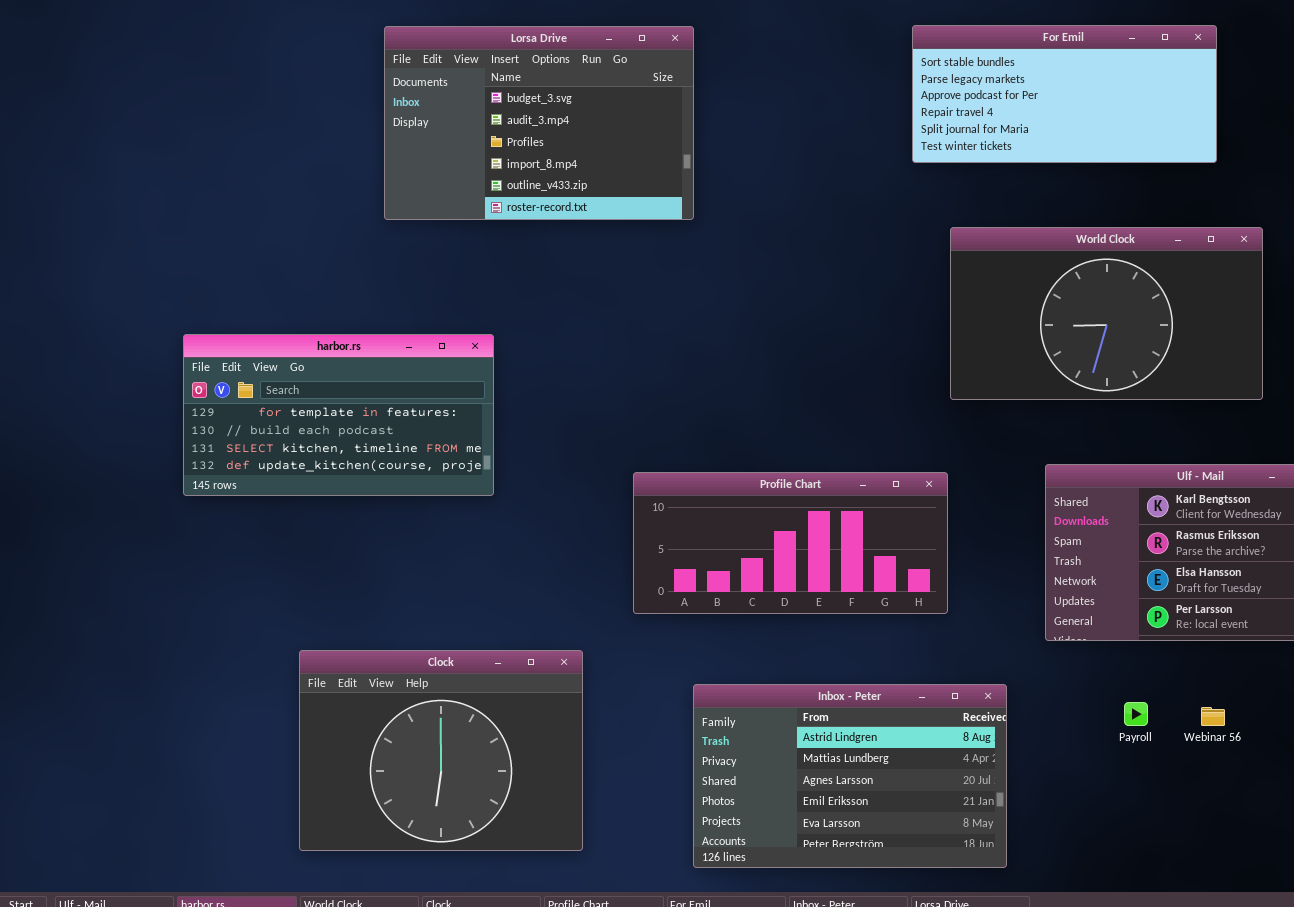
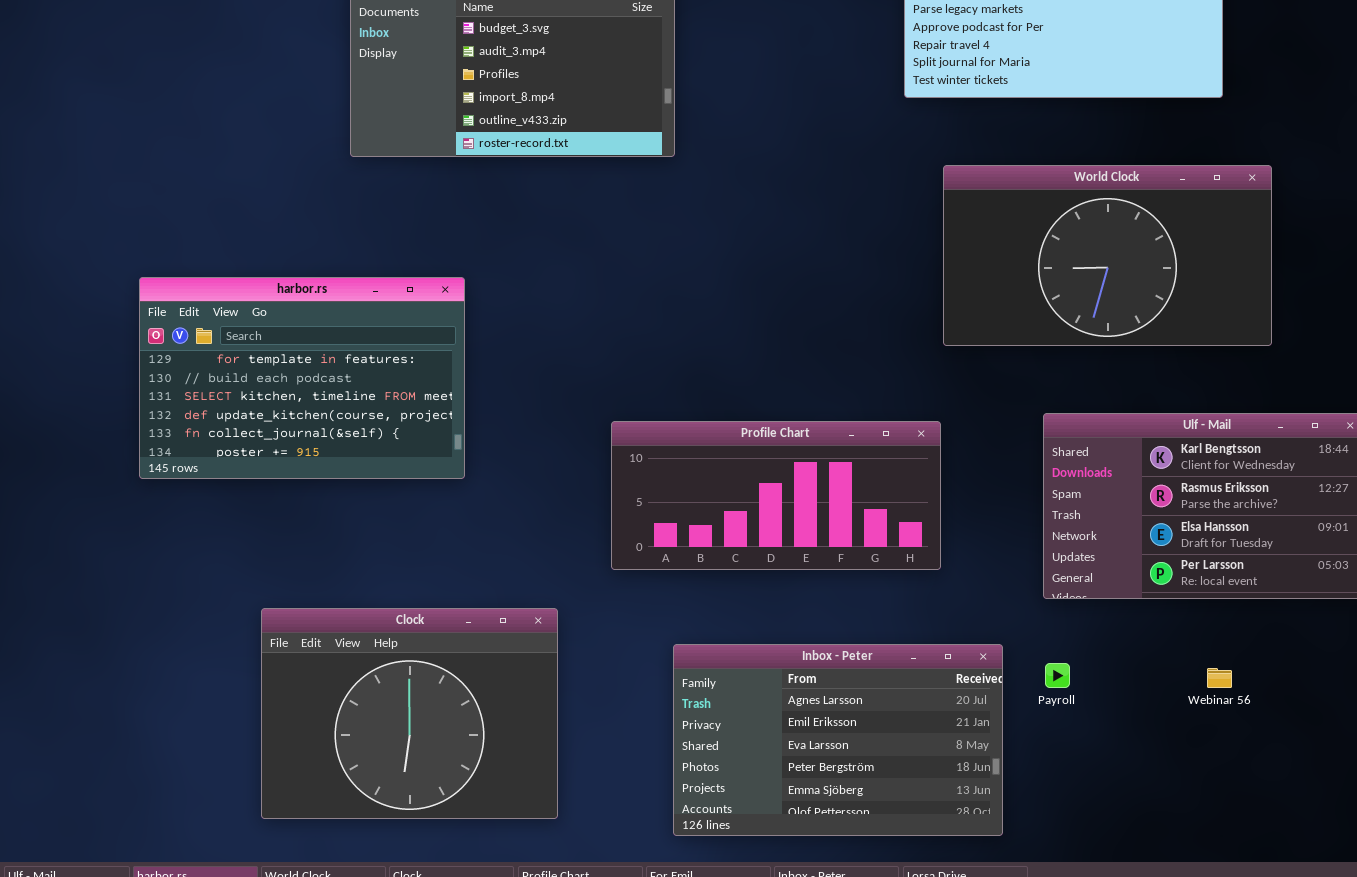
harbor.rs: [183,334,494,496] -> [139,277,465,479], resized
Inbox - Peter: [693,684,1007,868] -> [673,644,1003,836], scrolled down 2 rows
Payroll: [1124,702,1148,726] -> [1045,663,1070,688], moved

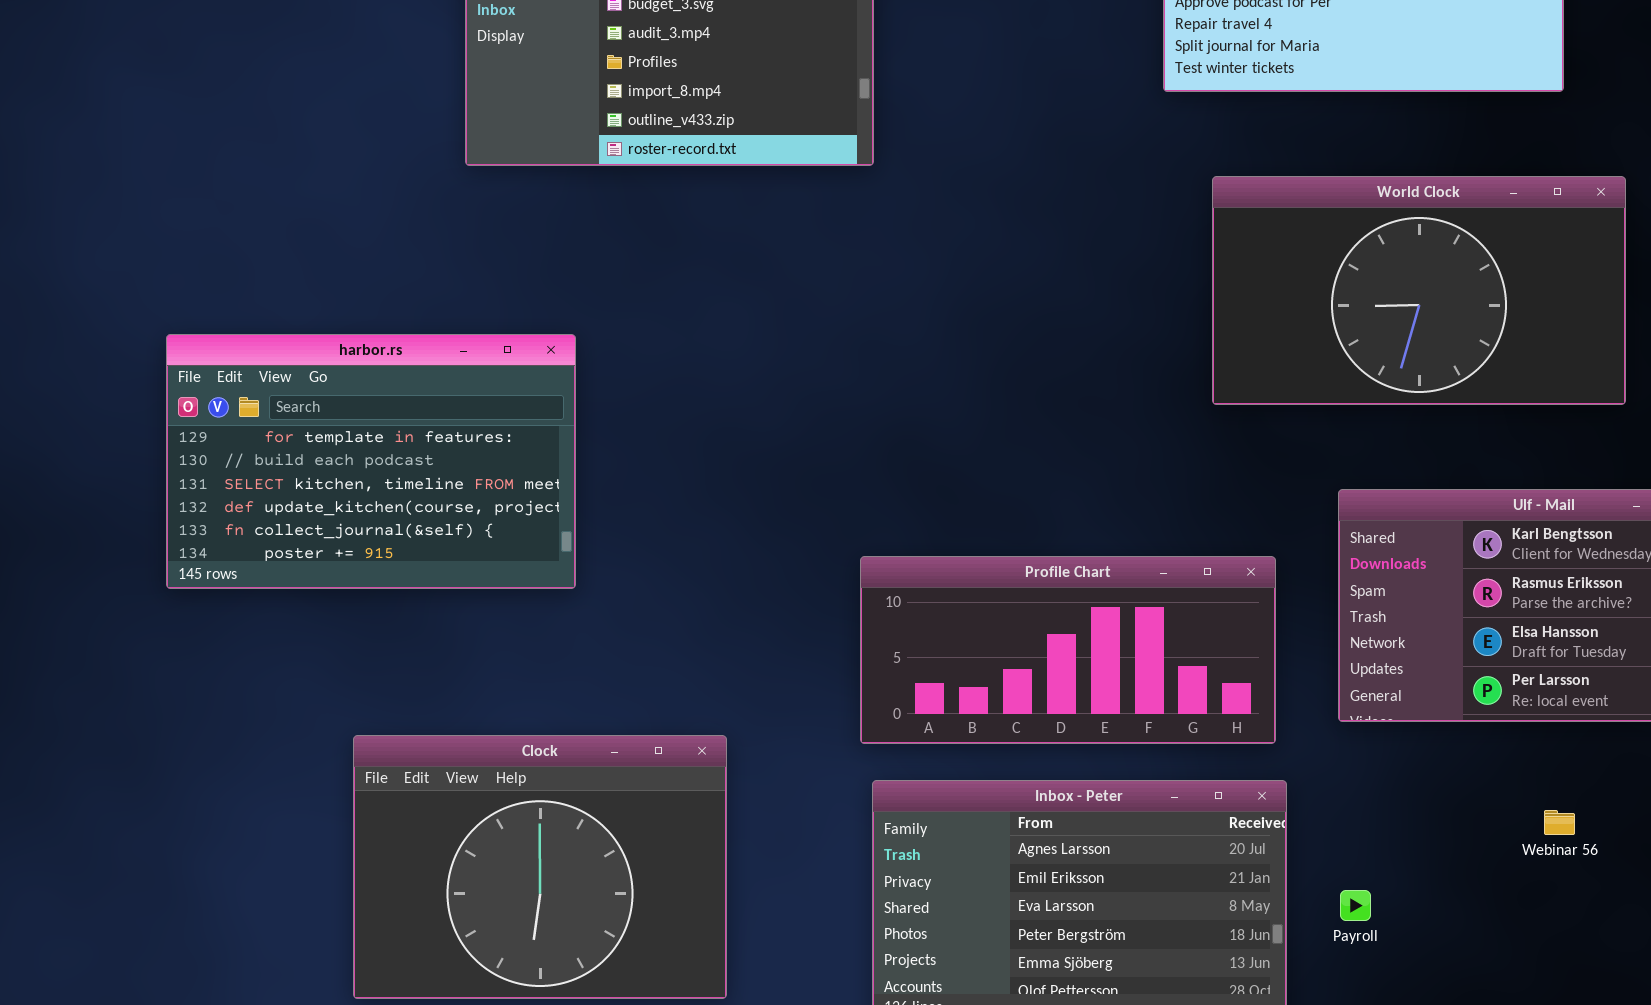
harbor.rs: [139,277,465,479] -> [166,334,576,589], moved
Profile Chart: [611,421,941,570] -> [860,556,1276,744], moved
Payroll: [1045,663,1070,688] -> [1340,890,1371,921], moved

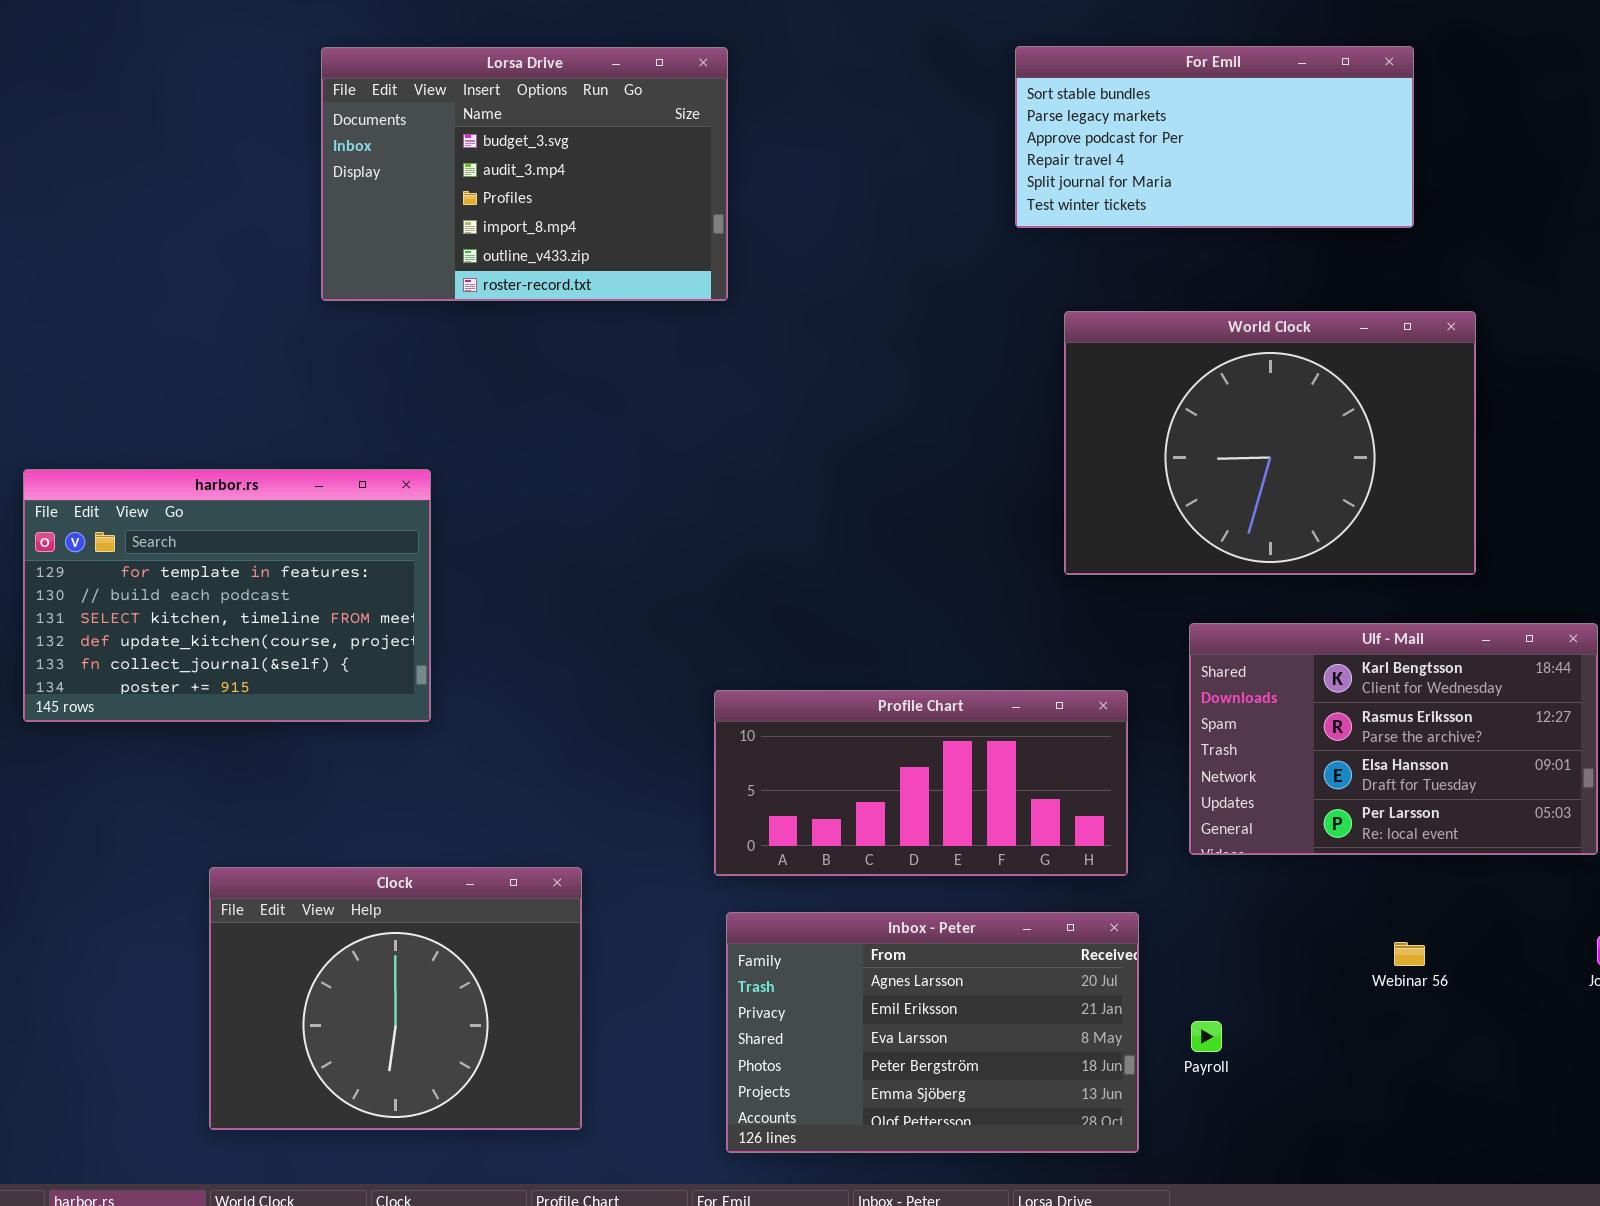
World Clock: [1212,176,1626,405] -> [1064,311,1476,575], resized

